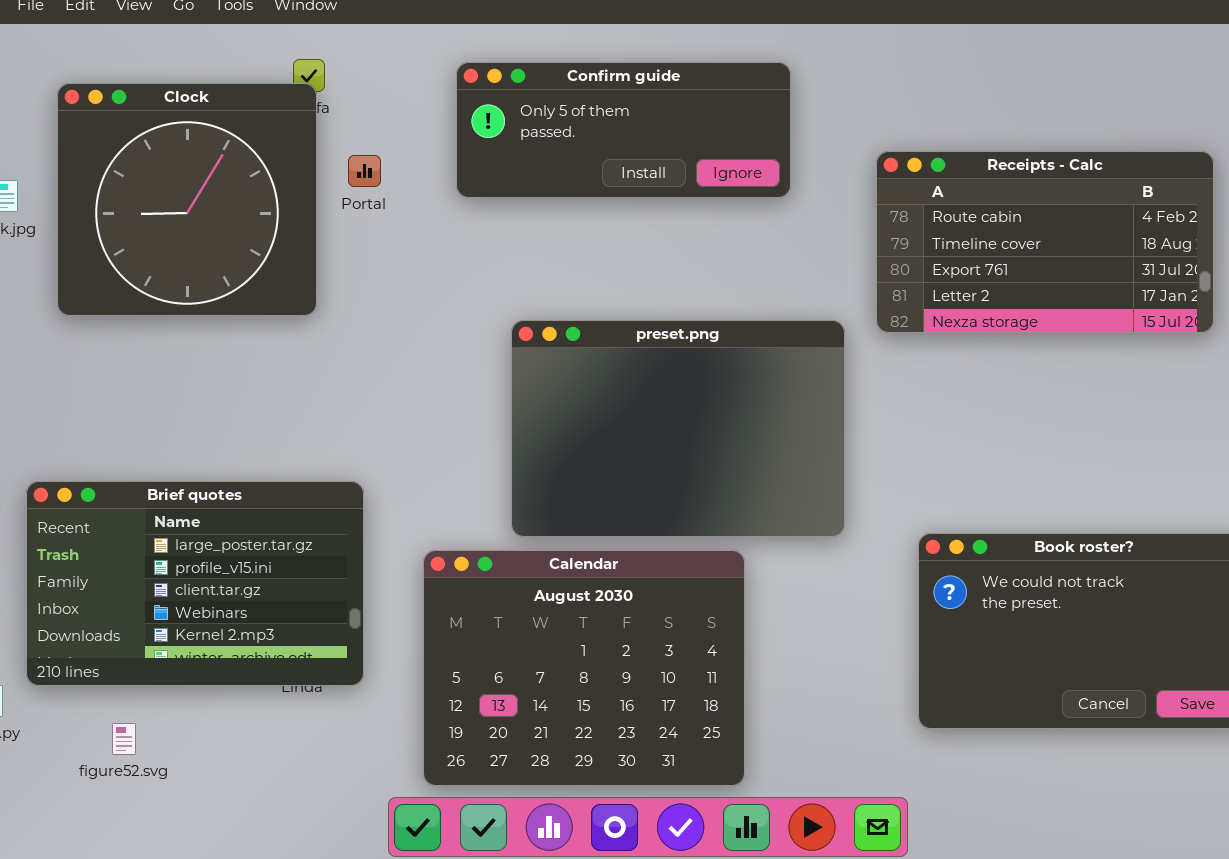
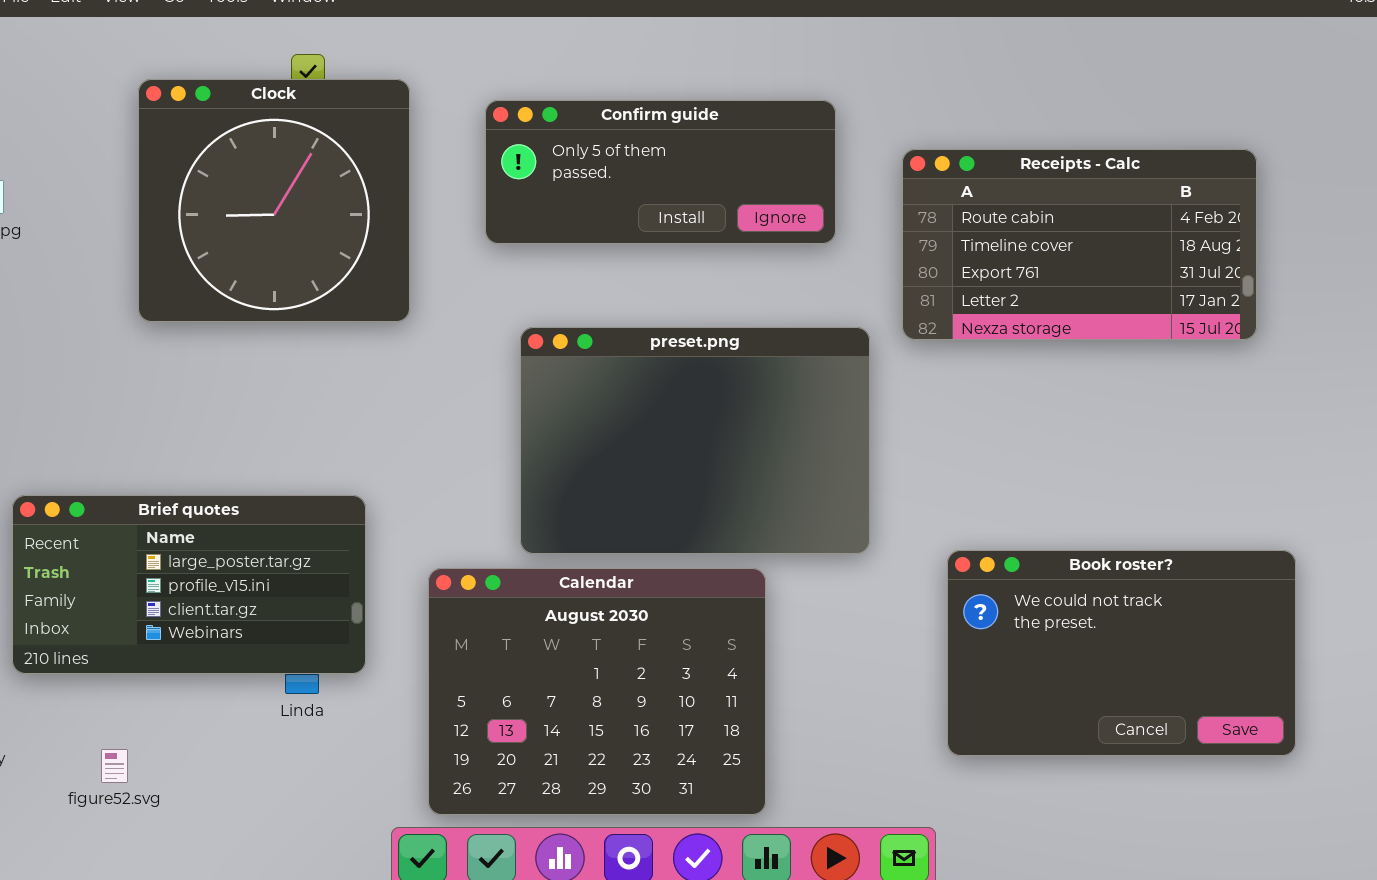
Confirm guide: [456,62,791,198] -> [485,100,836,244], moved
Clock: [57,83,317,316] -> [138,79,410,322], moved
Brief quotes: [26,481,364,686] -> [12,495,366,674], resized

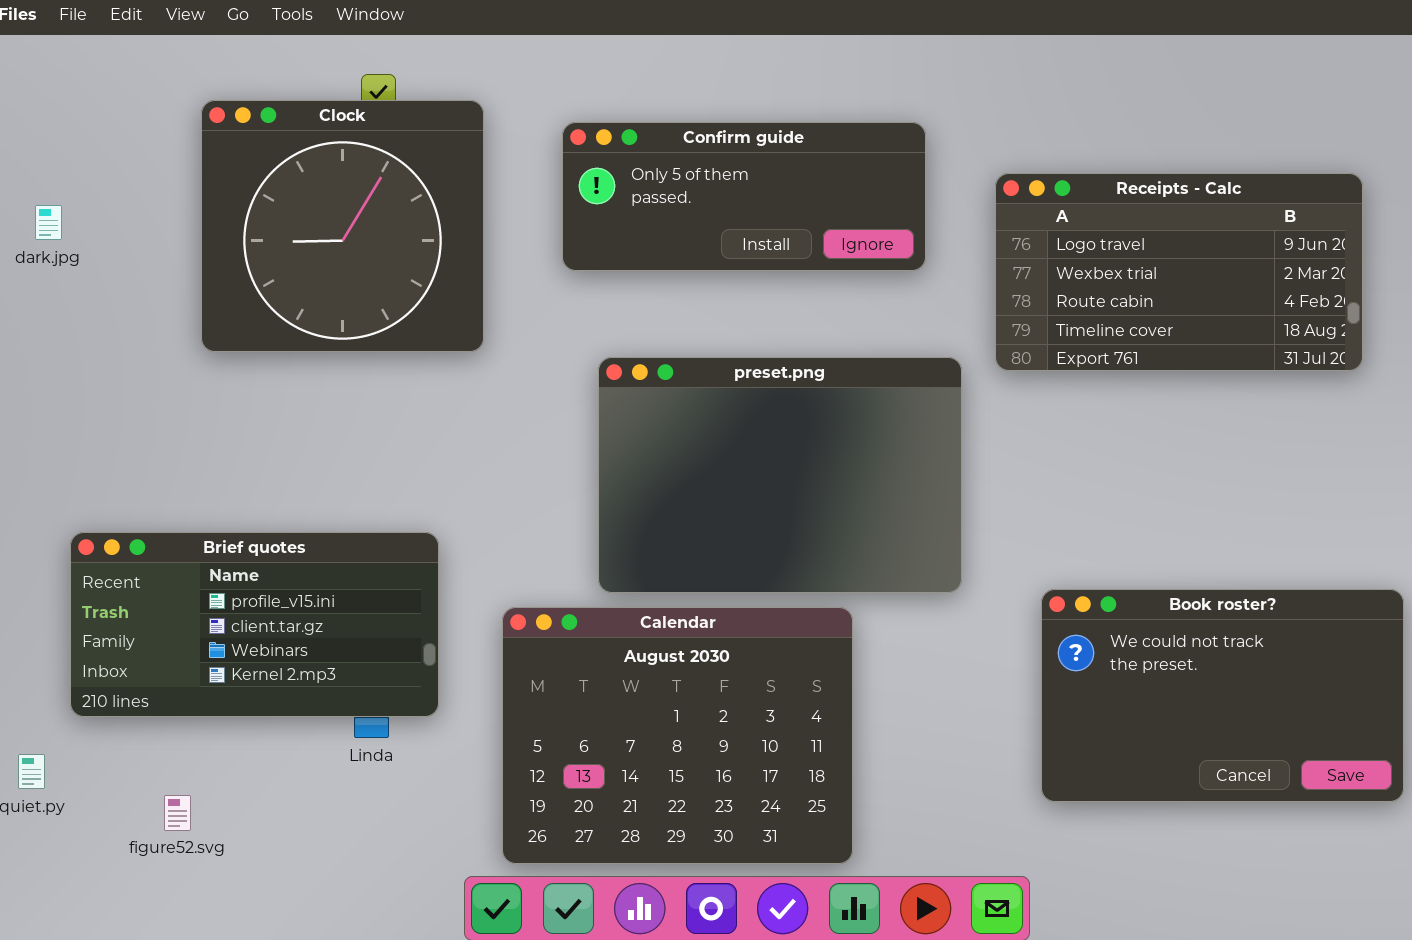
Receipts - Calc: [902,149,1257,340] -> [995,173,1363,371], scrolled up 2 rows
Brief quotes: [12,495,366,674] -> [70,532,439,717], scrolled down 1 row

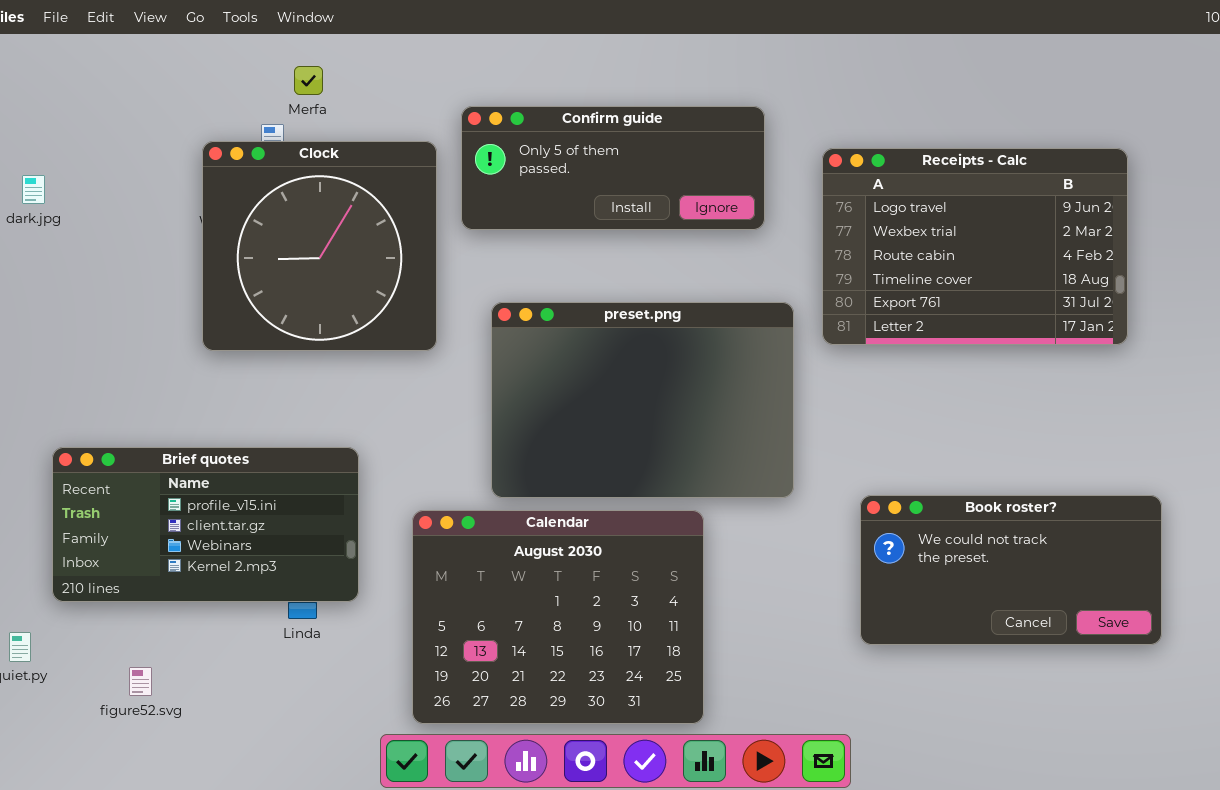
Clock: [201,100,484,352] -> [202,141,437,351], moved
Receipts - Calc: [995,173,1363,371] -> [822,148,1128,345], resized
Book roster?: [1041,589,1404,802] -> [860,495,1162,645], resized

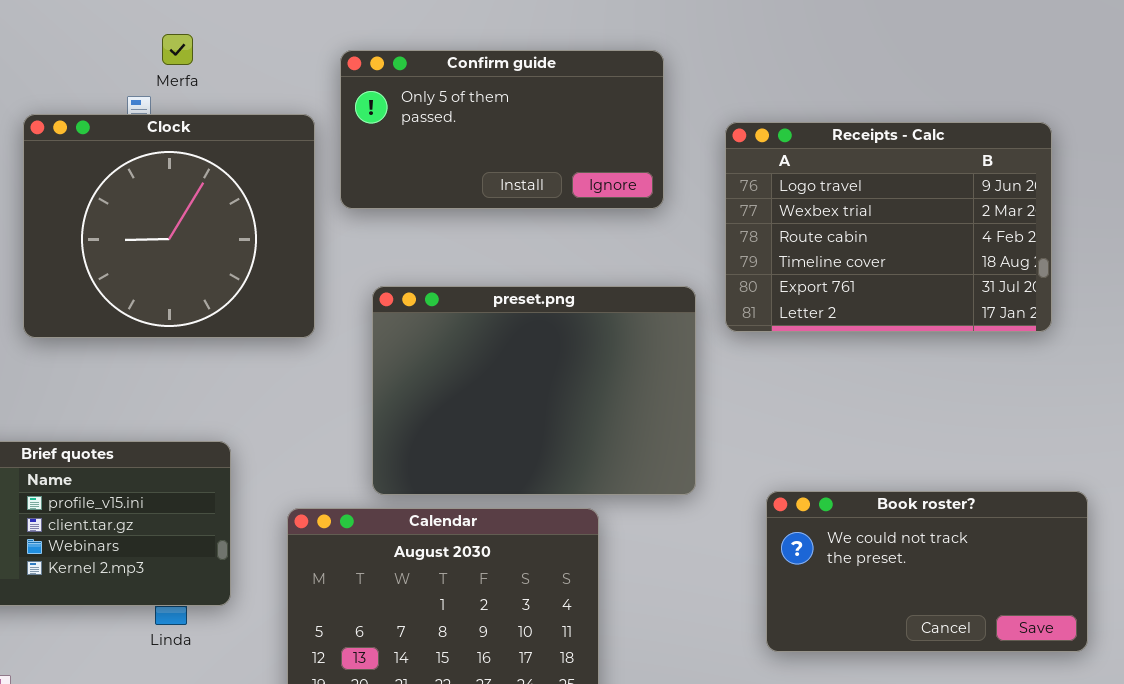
Confirm guide: [461,106,765,230] -> [340,50,664,209], resized
Clock: [202,141,437,351] -> [23,114,315,338], resized

